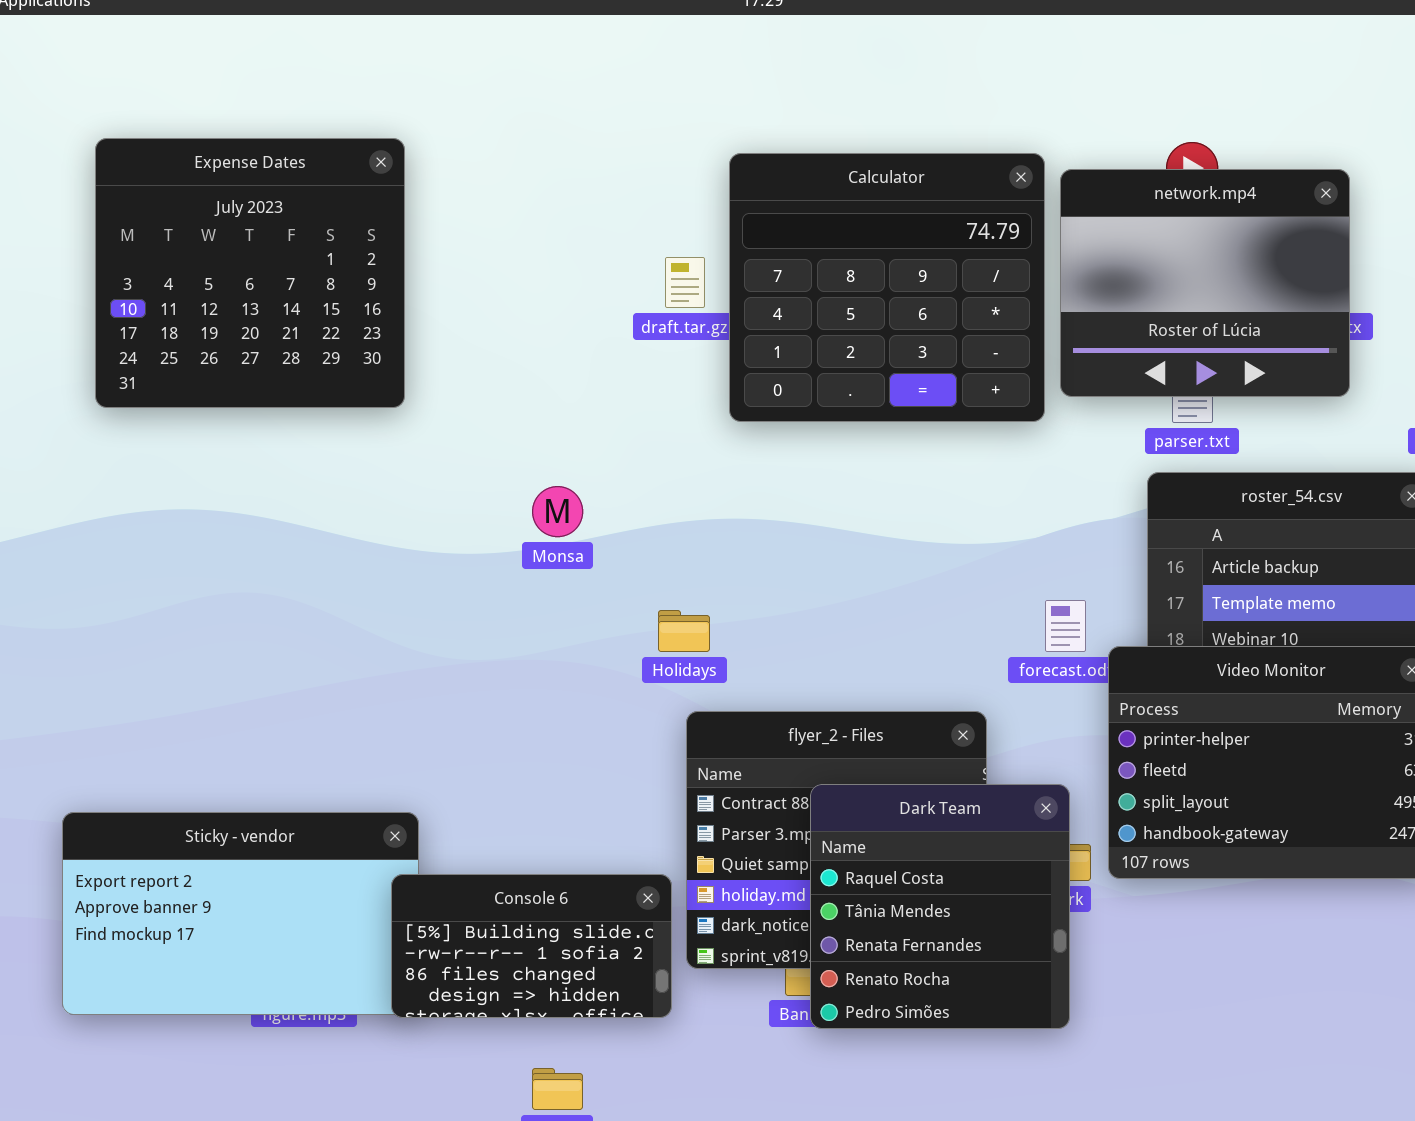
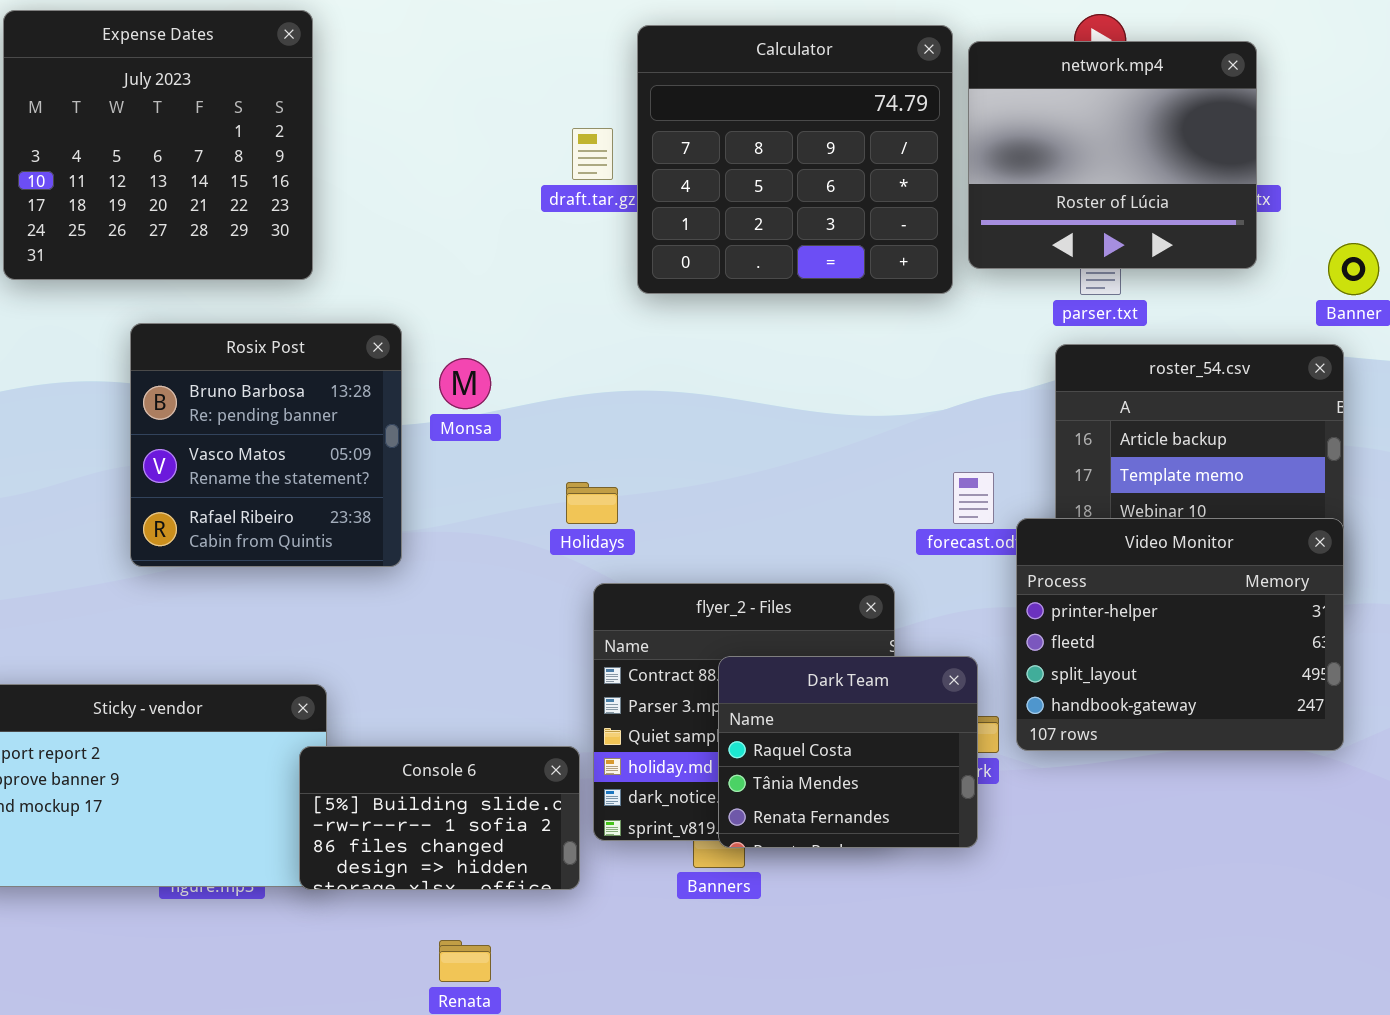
Rosix Post: none -> [130,323,402,567], opened
Dark Team: [810,784,1070,1029] -> [718,656,978,848], resized

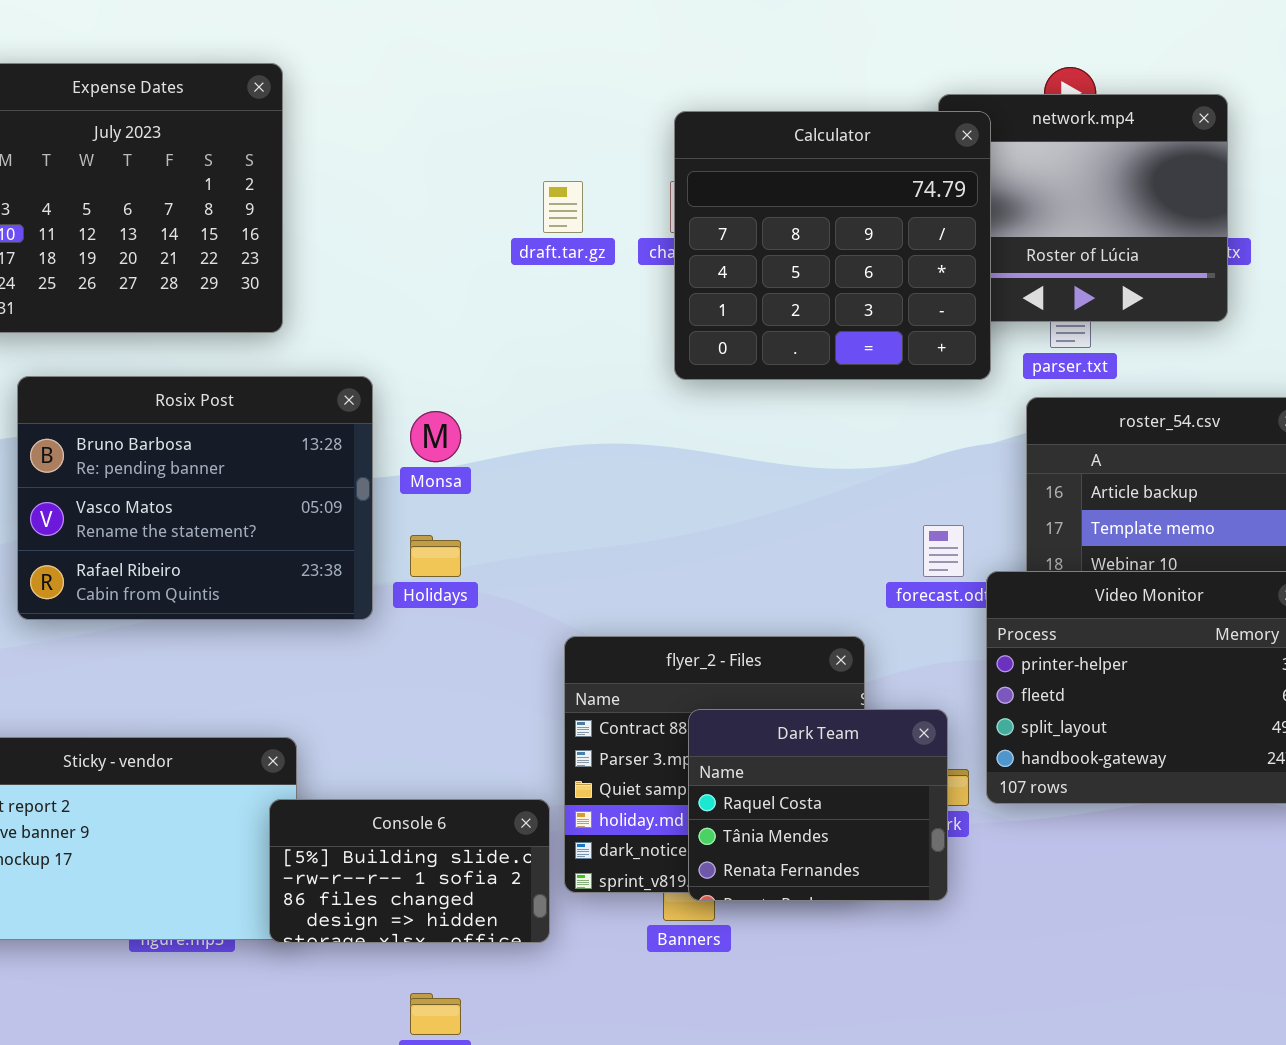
Calculator: [637,25,953,294] -> [674,111,991,380], moved
Rosix Post: [130,323,402,567] -> [17,376,373,620], resized
Holidays: [566,482,618,524] -> [410,535,461,577], moved

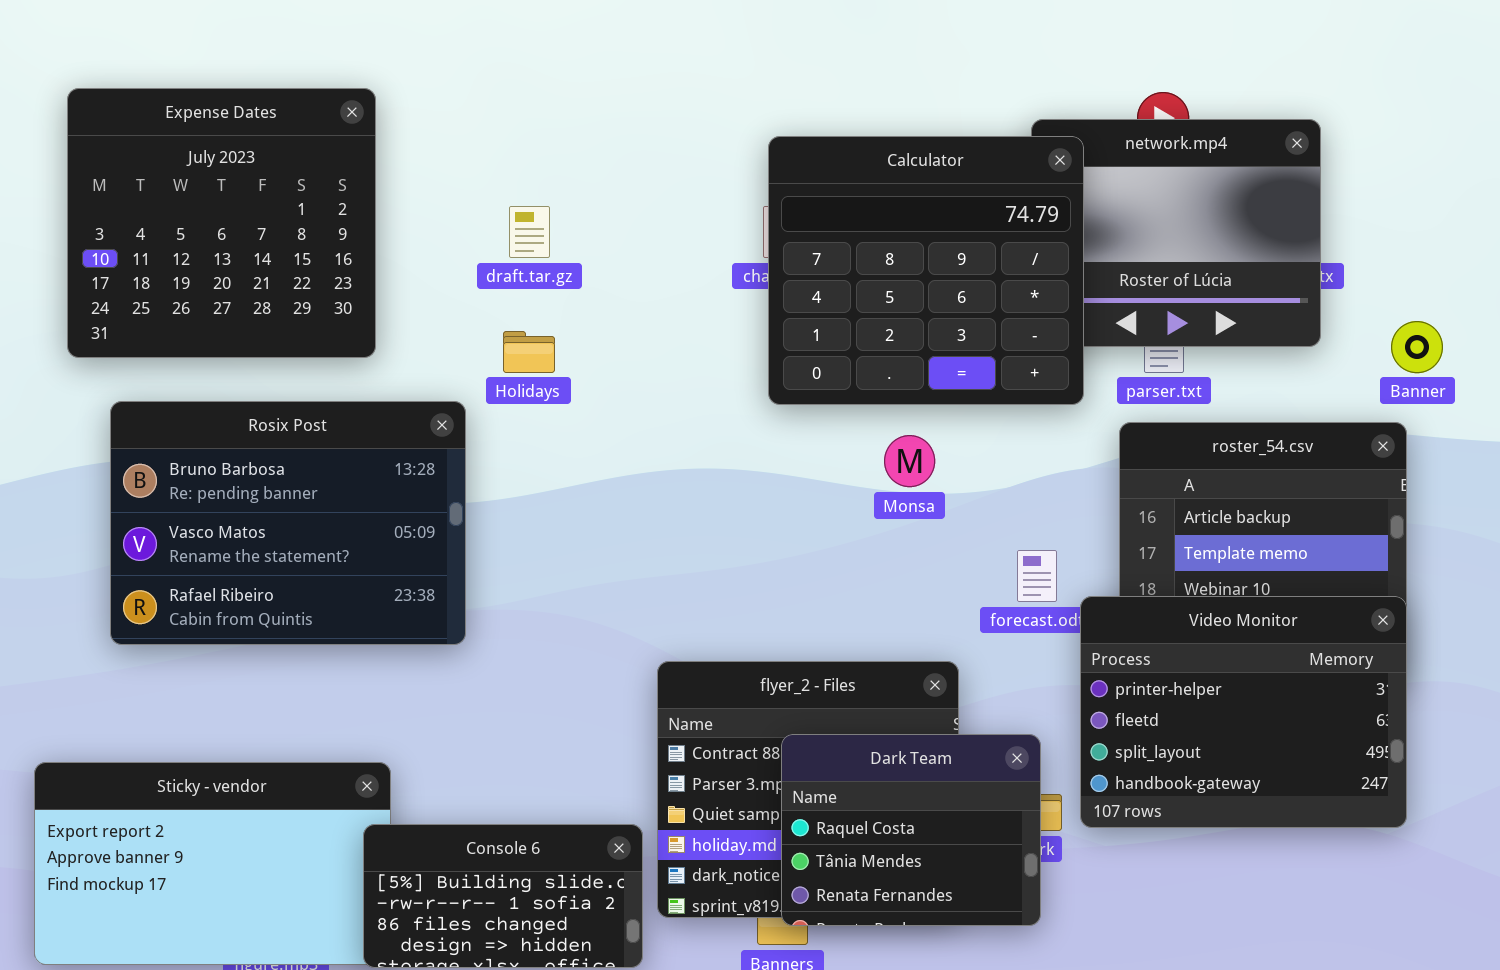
draft.tar.gz: [543,181,583,233] -> [509,206,550,258], moved
Monsa: [410,411,461,462] -> [884,435,935,487], moved
Holidays: [410,535,461,577] -> [503,331,555,373], moved

